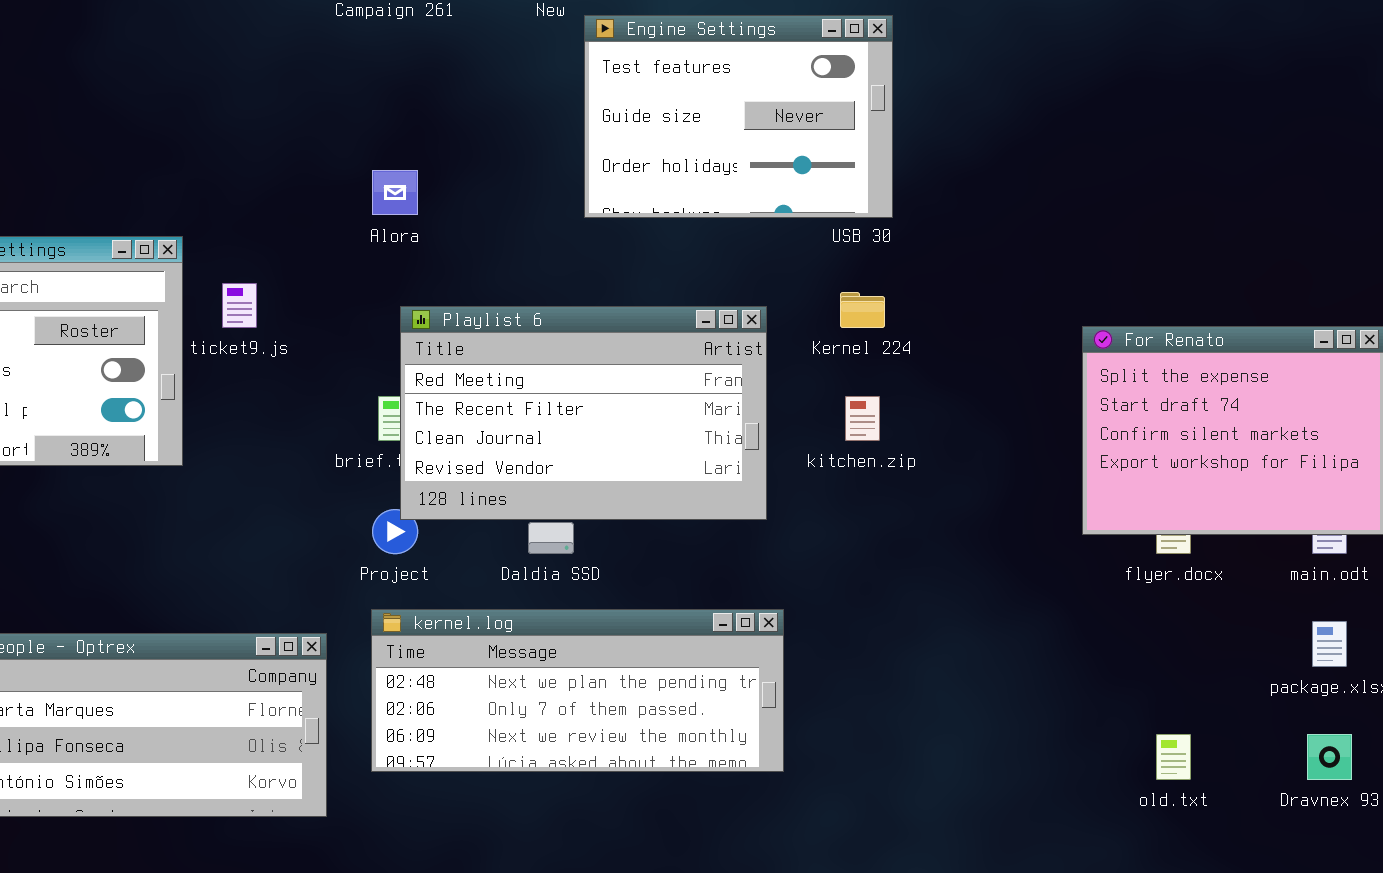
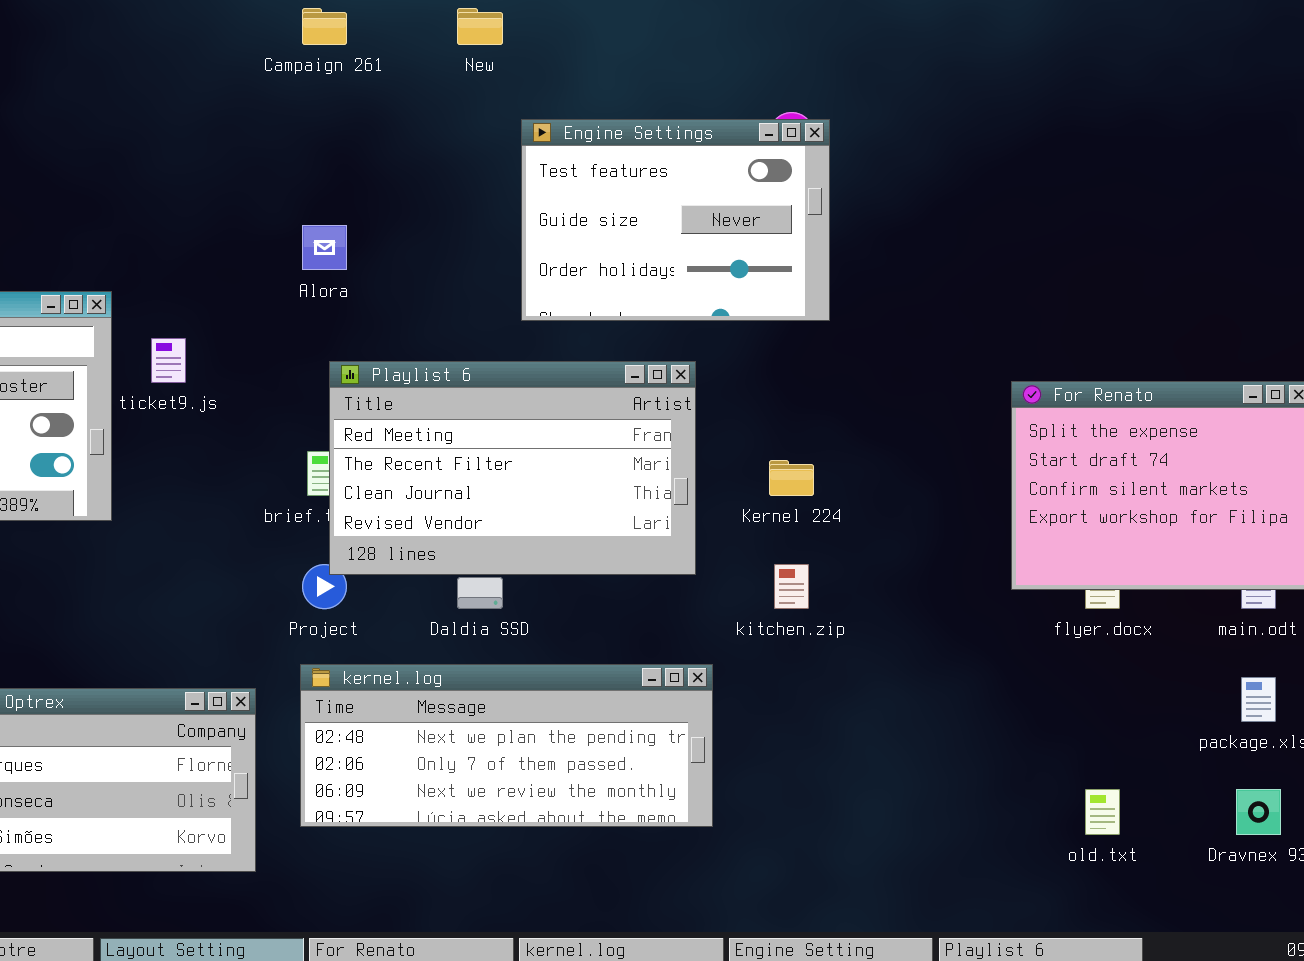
Engine Settings: [584,15,893,218] -> [521,119,830,321], moved
Kernel 224: [840,292,885,328] -> [769,460,814,496], moved
kitchen.zip: [845,396,880,441] -> [774,564,809,609], moved

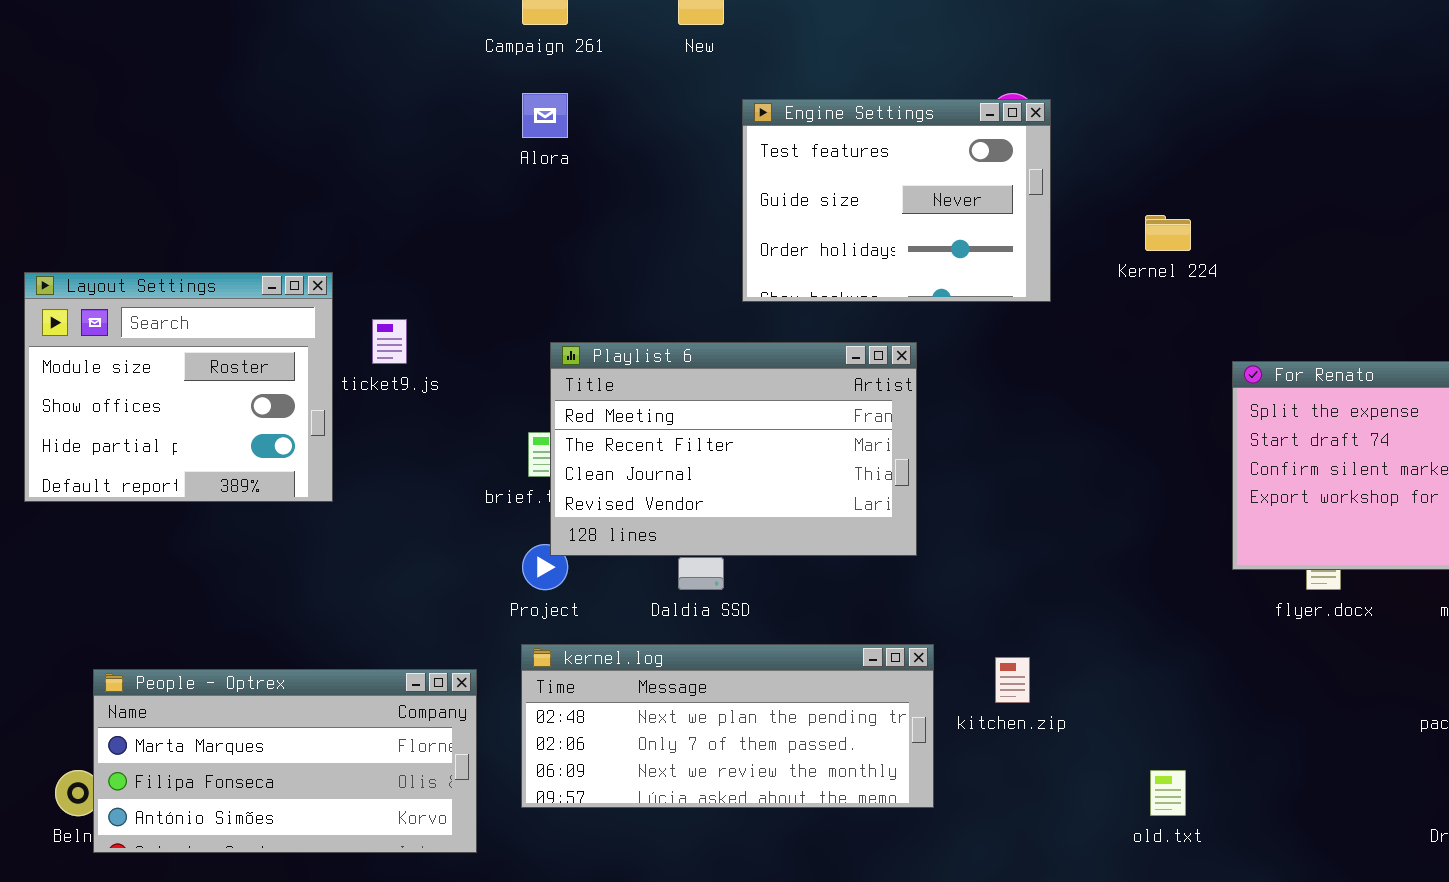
Alora: [302,225,347,270] -> [522,93,568,138], moved
Kernel 224: [769,460,814,496] -> [1145,215,1191,251], moved
kitchen.zip: [774,564,809,609] -> [995,657,1030,703], moved
old.txt: [1085,789,1120,835] -> [1150,770,1186,816], moved

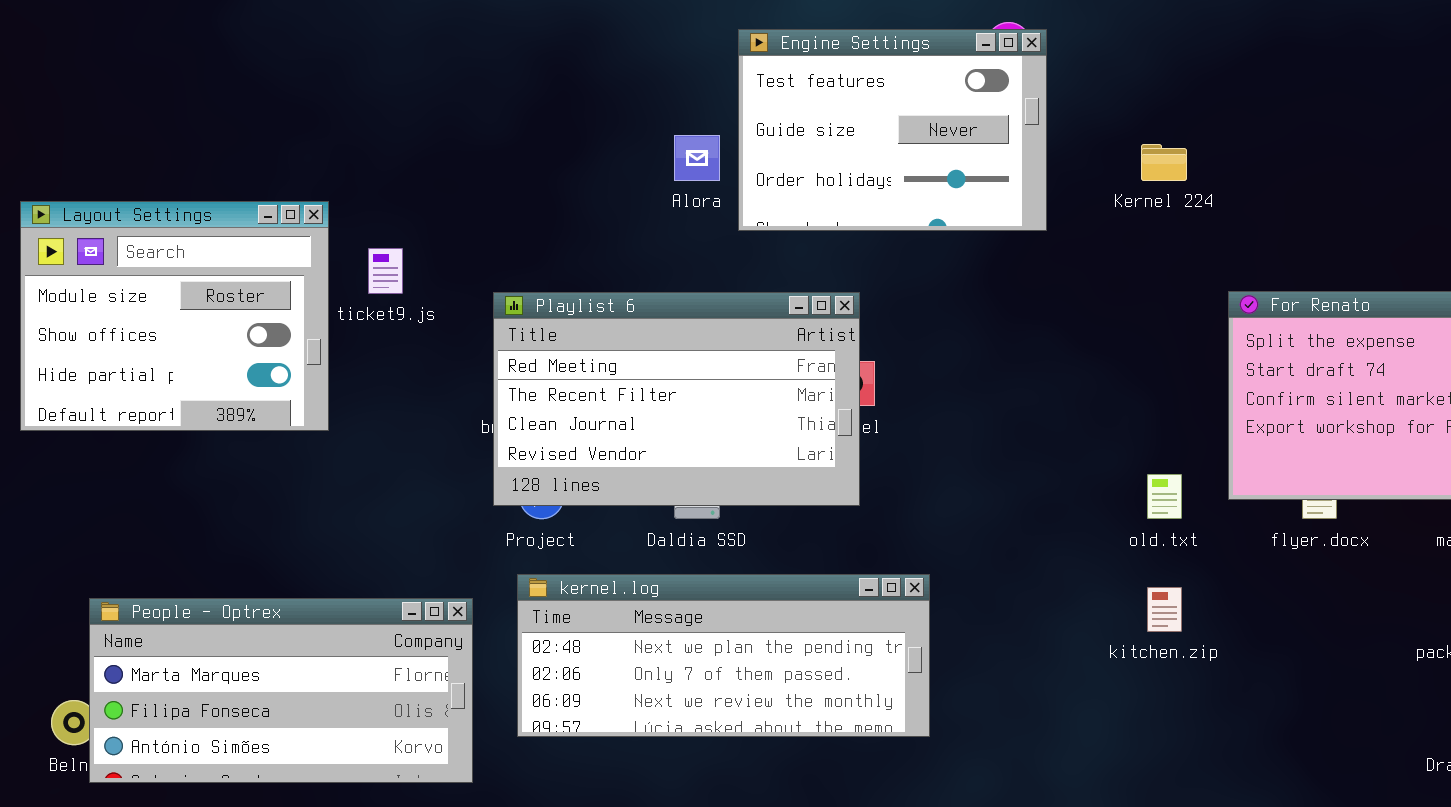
Alora: [522,93,568,138] -> [674,135,720,181], moved
Playlist 6: [550,342,917,556] -> [493,292,860,506], moved
kitchen.zip: [995,657,1030,703] -> [1147,587,1182,632], moved
old.txt: [1150,770,1186,816] -> [1147,474,1182,519], moved

